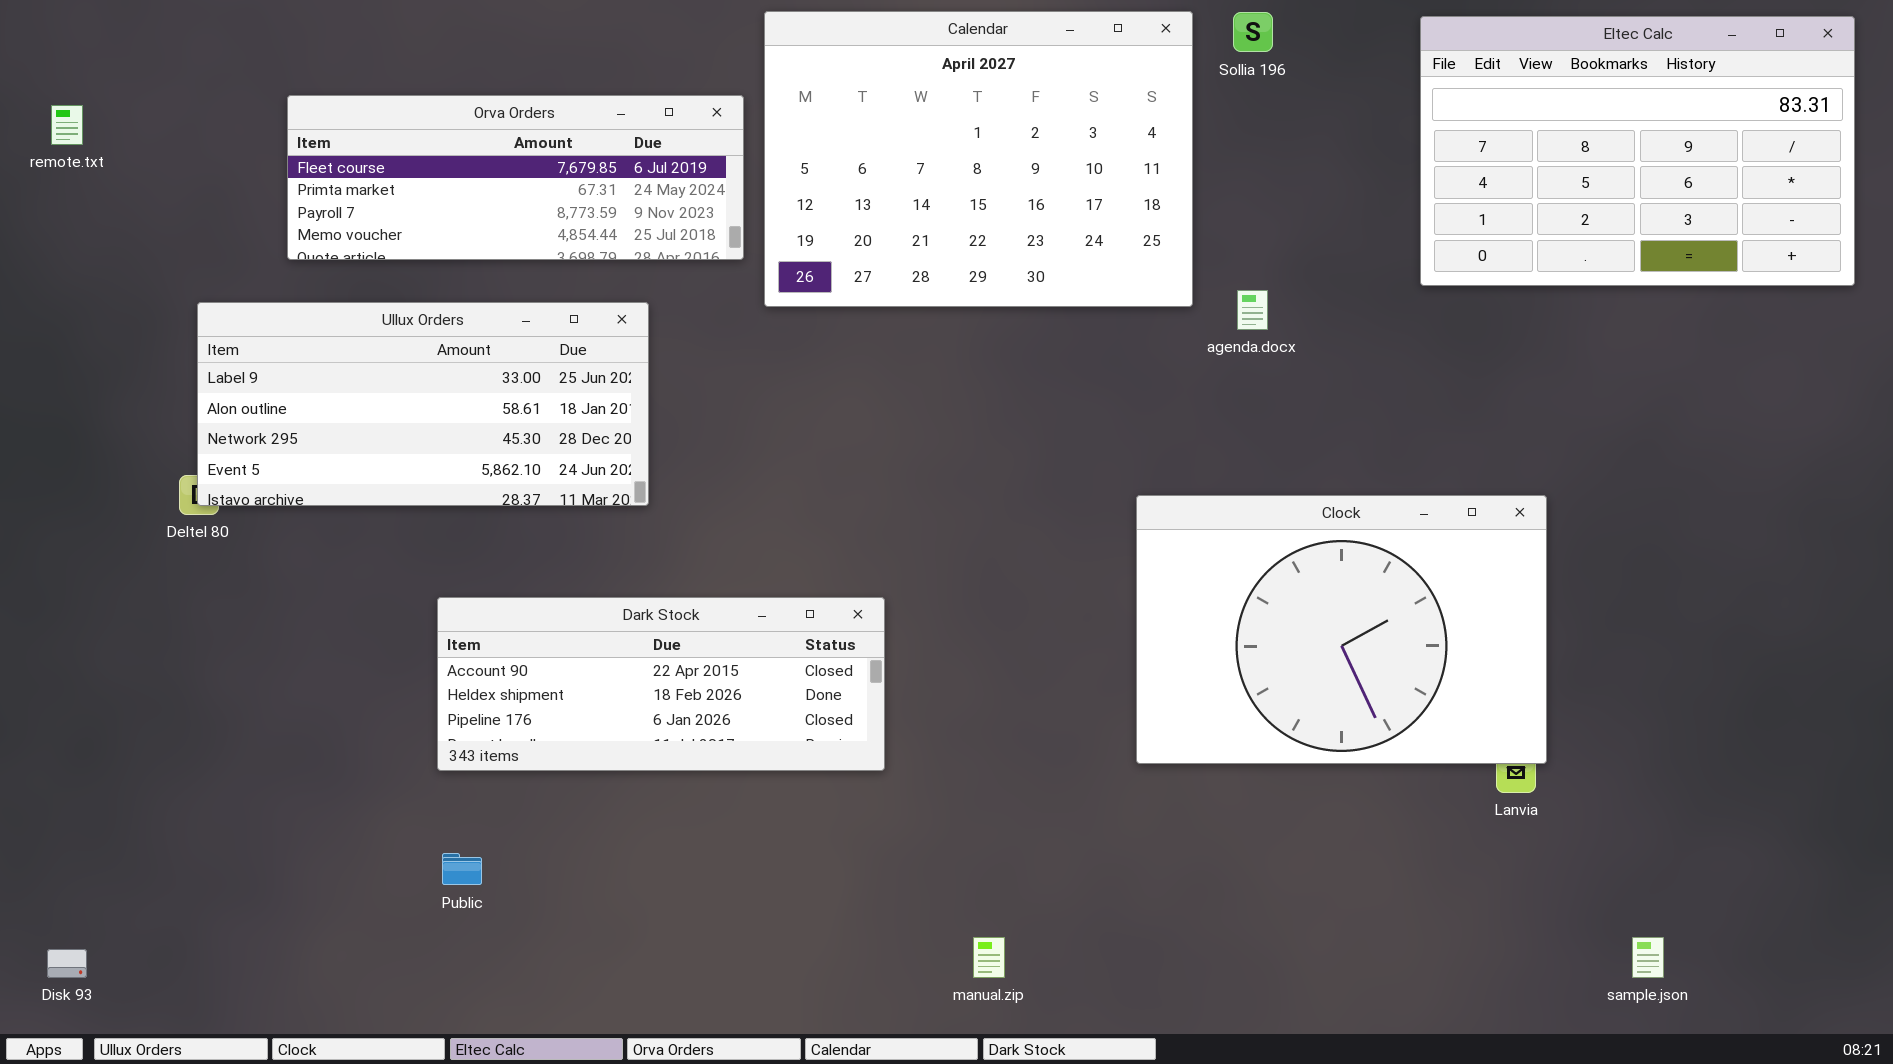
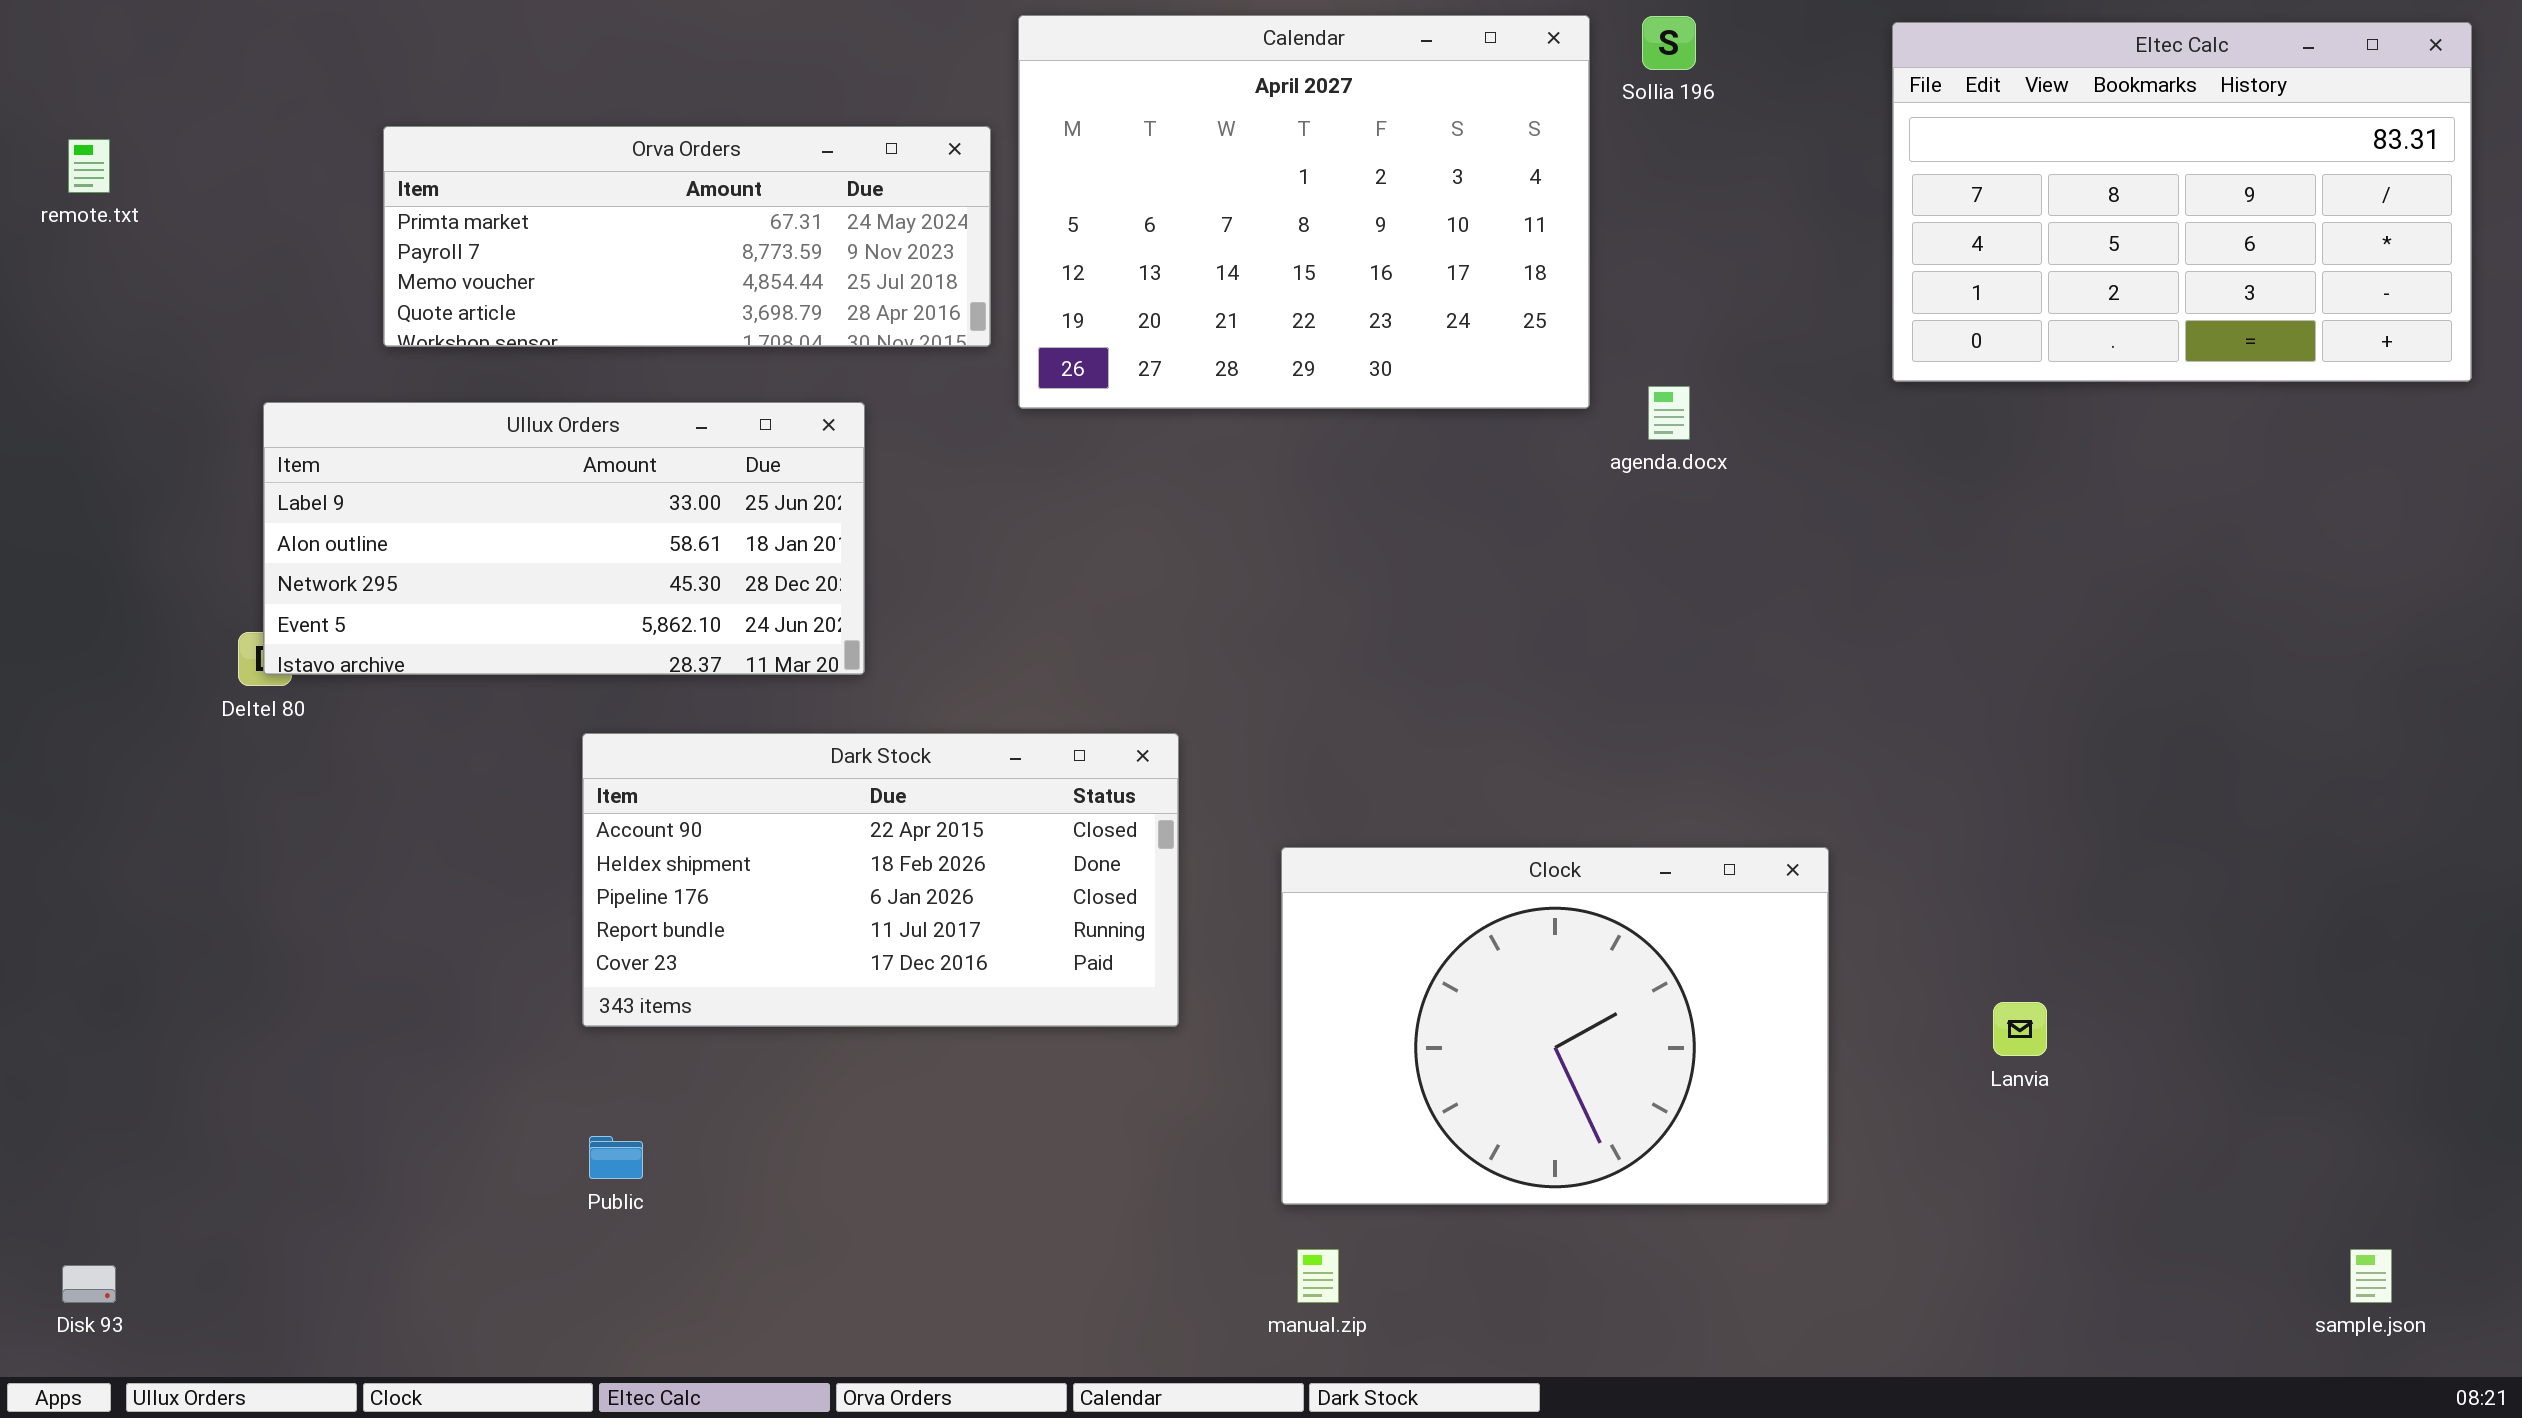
Orva Orders: [287,95,744,260] -> [383,126,991,347], scrolled down 1 row
Clock: [1136,495,1547,764] -> [1281,847,1829,1205], moved
Dark Stock: [437,597,885,771] -> [582,733,1179,1027], resized
sample.json: [1632,937,1664,978] -> [2350,1249,2392,1303], moved

